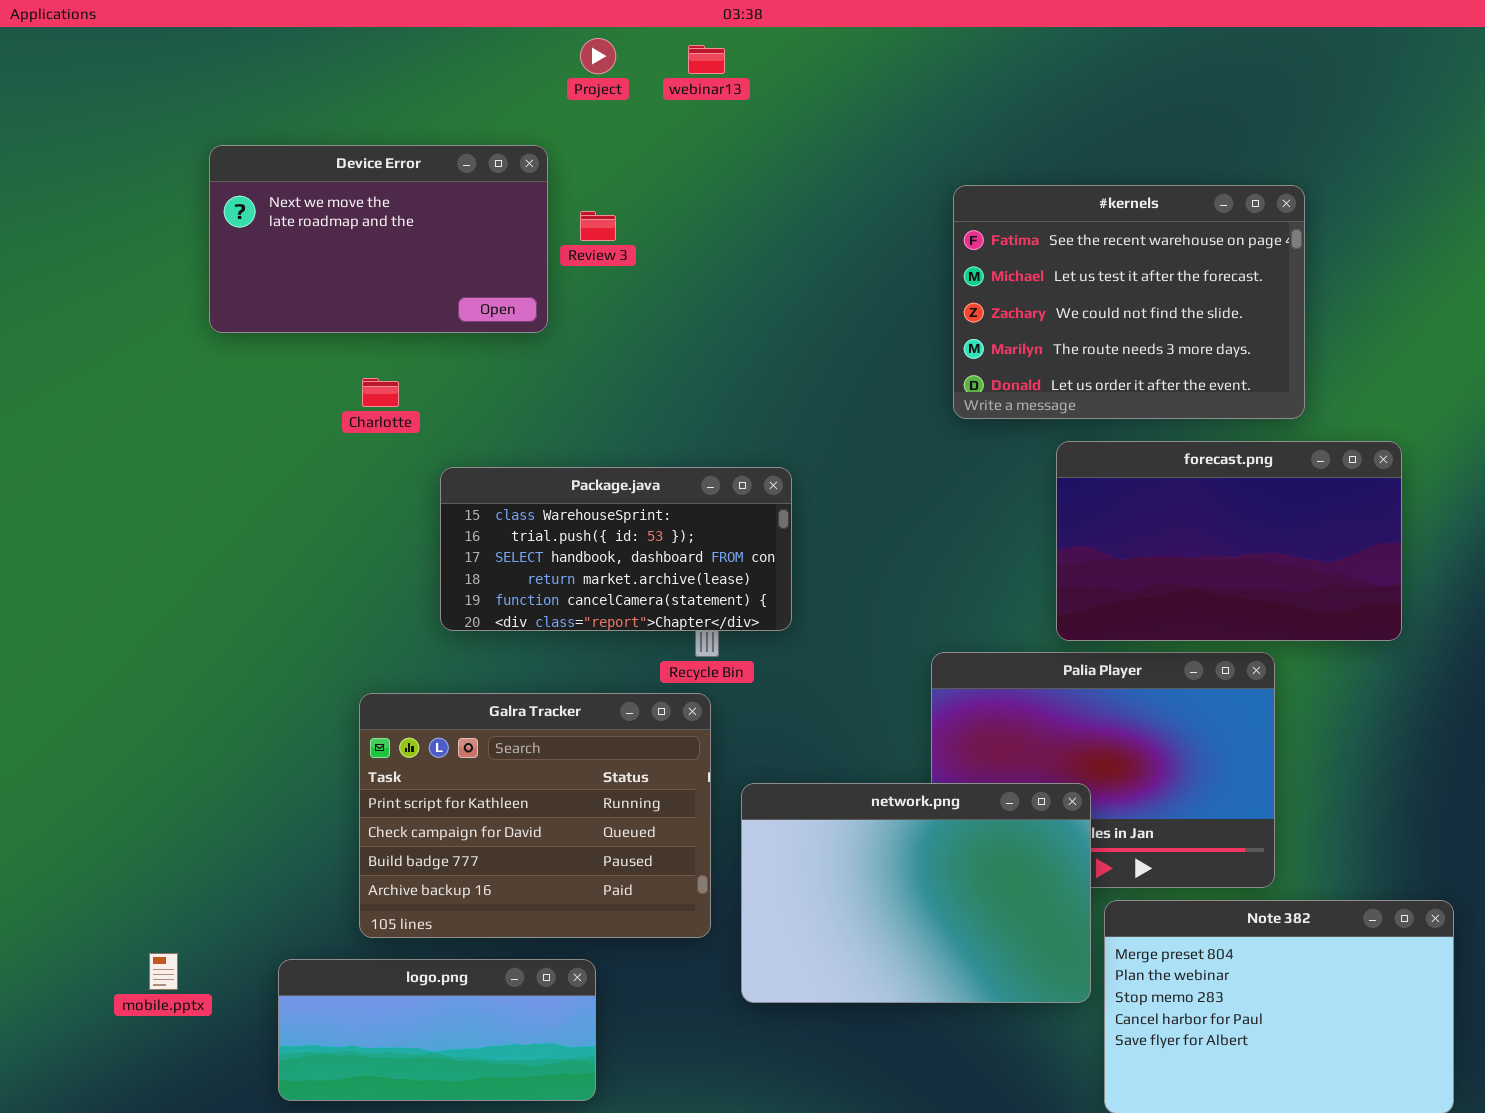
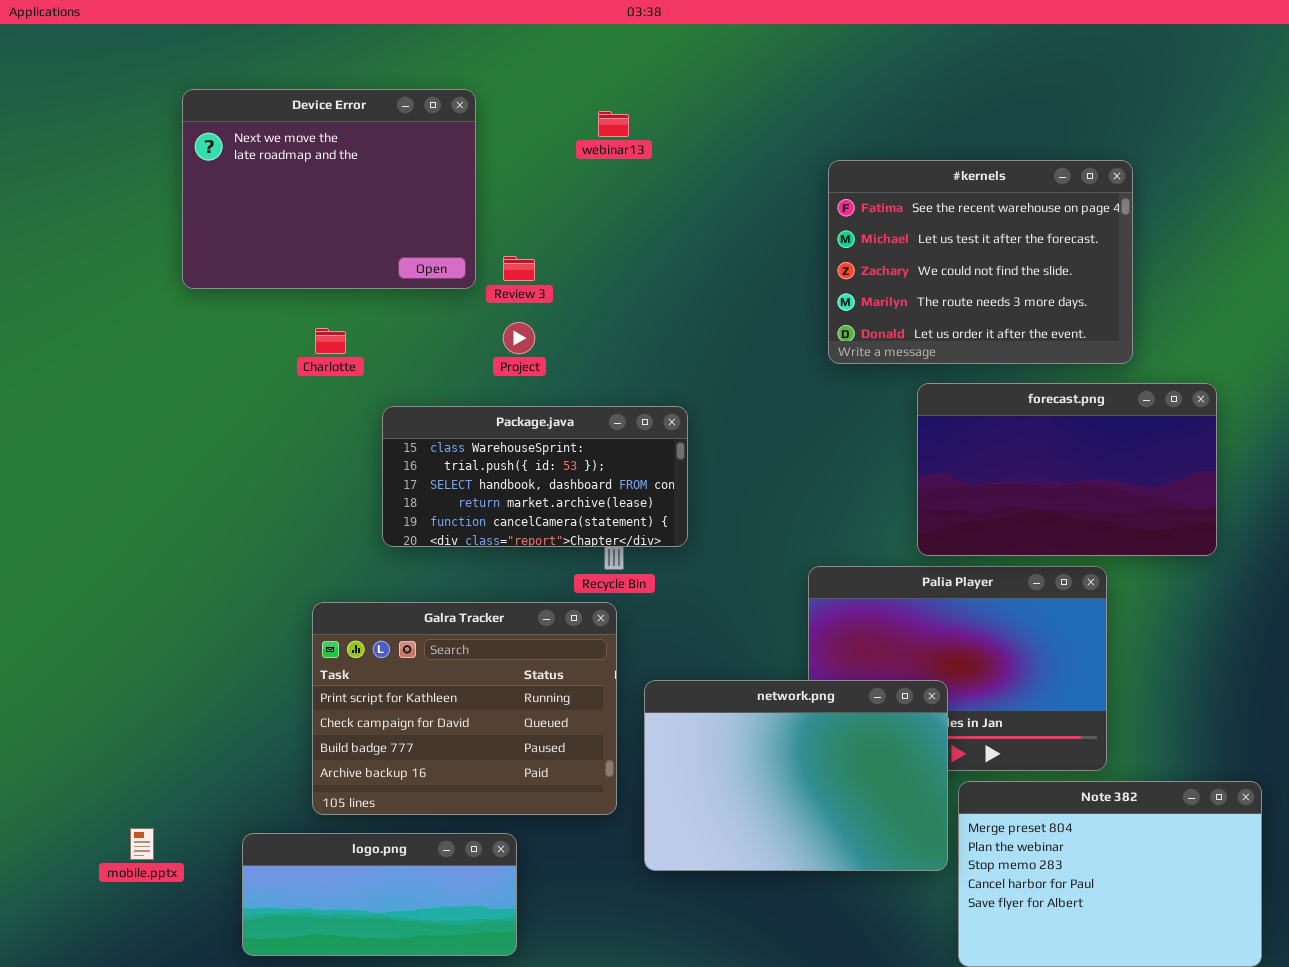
Project: [580,38,616,74] -> [503,322,535,354], moved
webinar13: [688,45,725,74] -> [598,111,629,137], moved
Device Error: [209,145,548,333] -> [182,89,476,289], resized
Review 3: [580,211,616,241] -> [503,256,535,281], moved

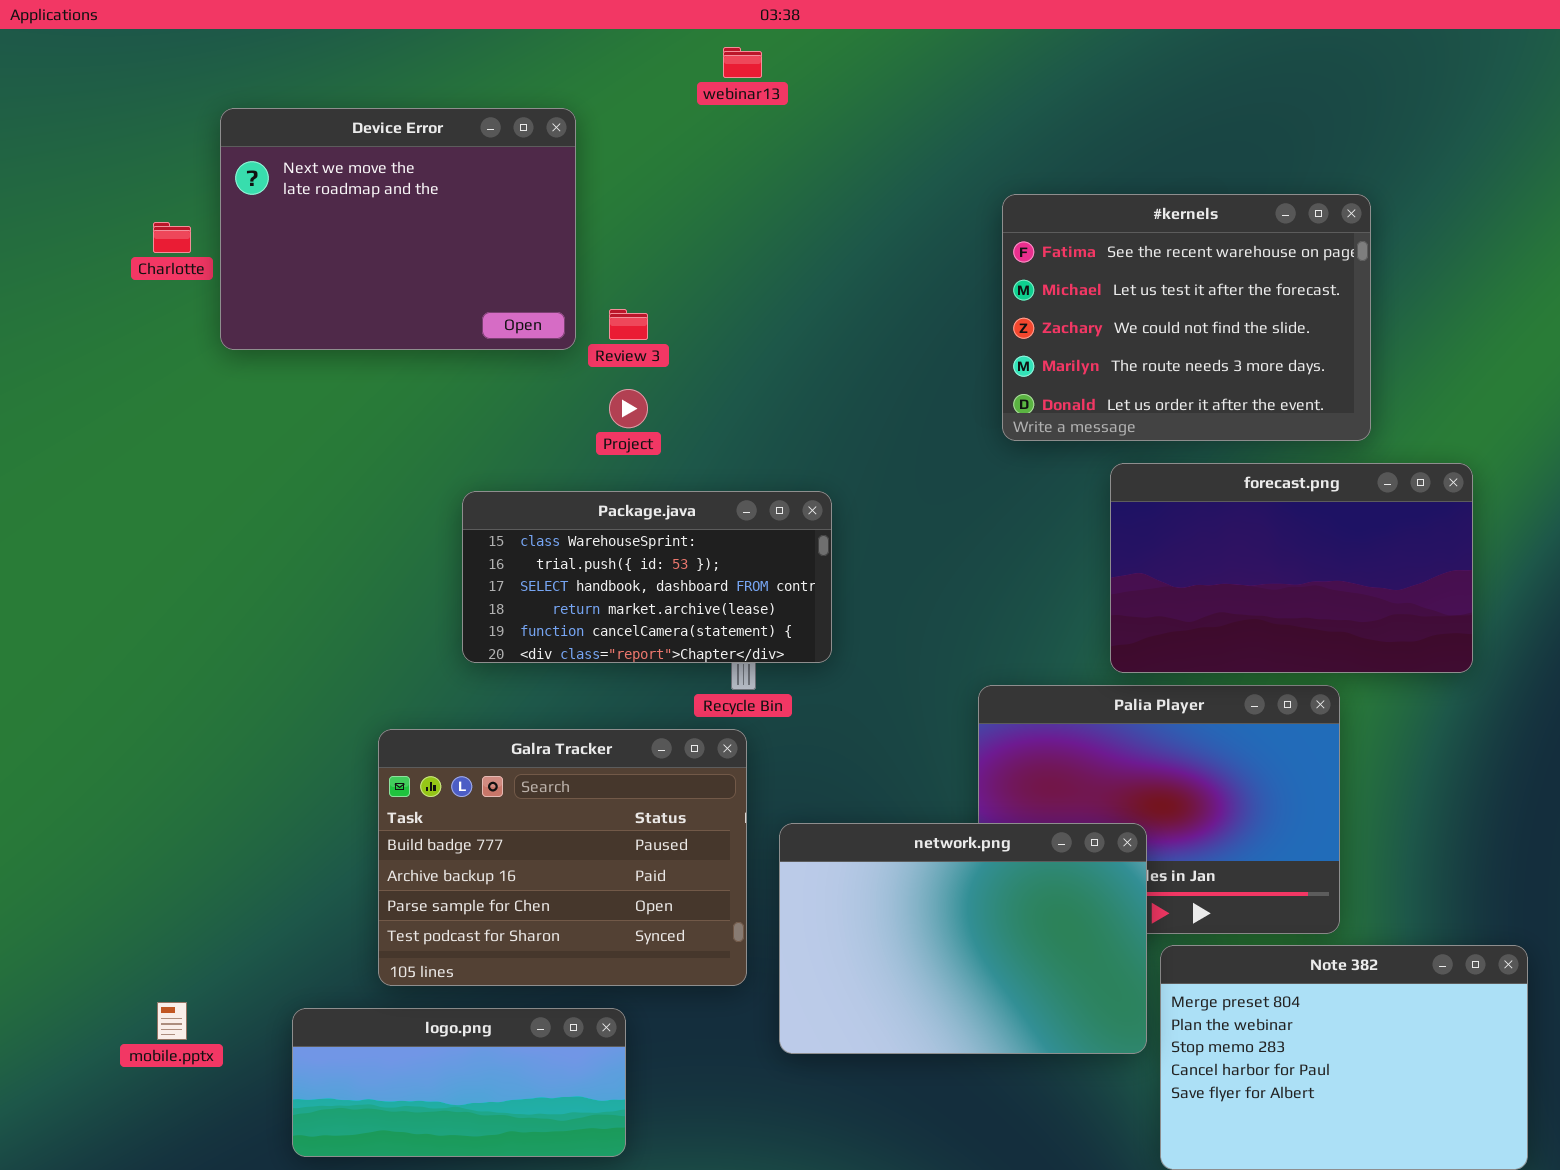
webinar13: [598,111,629,137] -> [723,47,762,78], moved
Charlotte: [315,328,346,354] -> [153,222,191,253], moved
Galra Tracker: [312,602,617,815] -> [378,729,747,986], scrolled down 2 rows

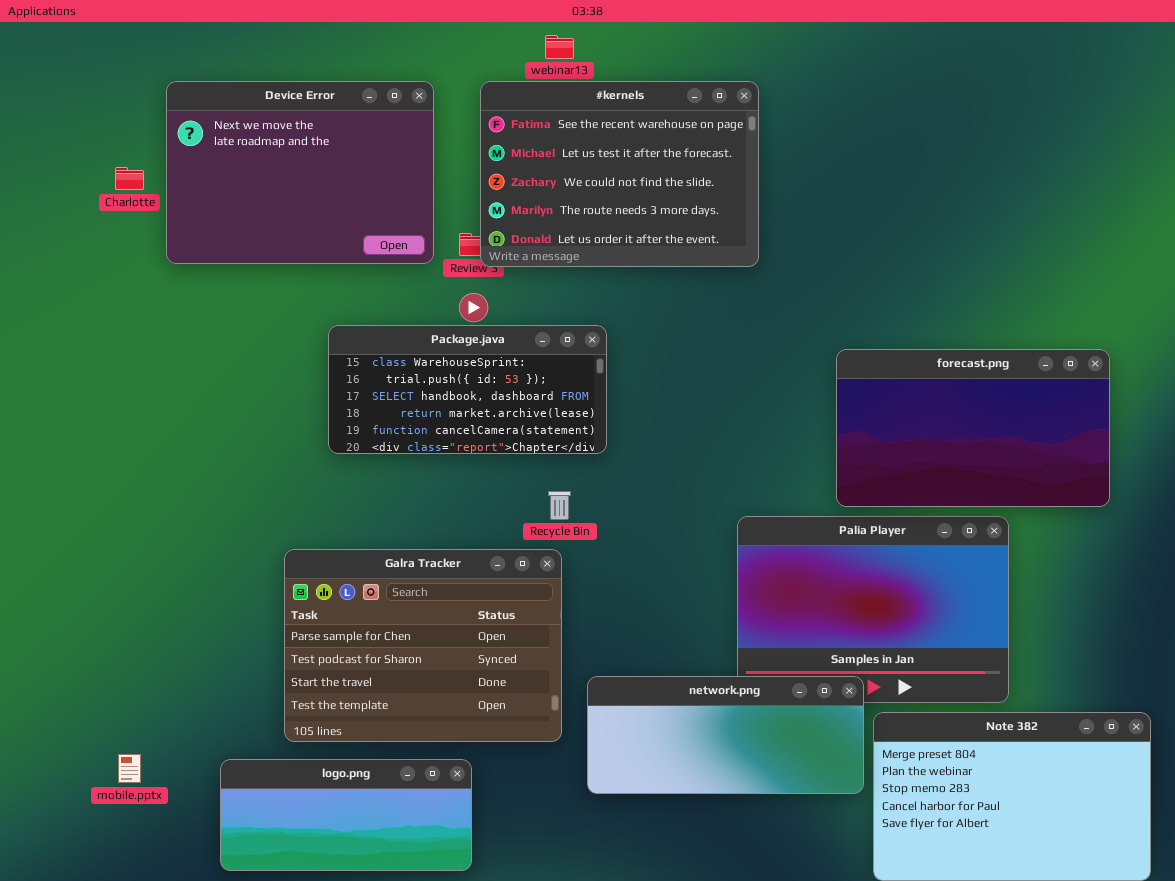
#kernels: [1002,194,1371,441] -> [480,81,759,267], moved
Package.java: [462,491,832,663] -> [328,325,607,454], moved
Galra Tracker: [378,729,747,986] -> [284,549,562,742], scrolled down 2 rows
network.png: [779,823,1147,1054] -> [587,676,864,794], resized

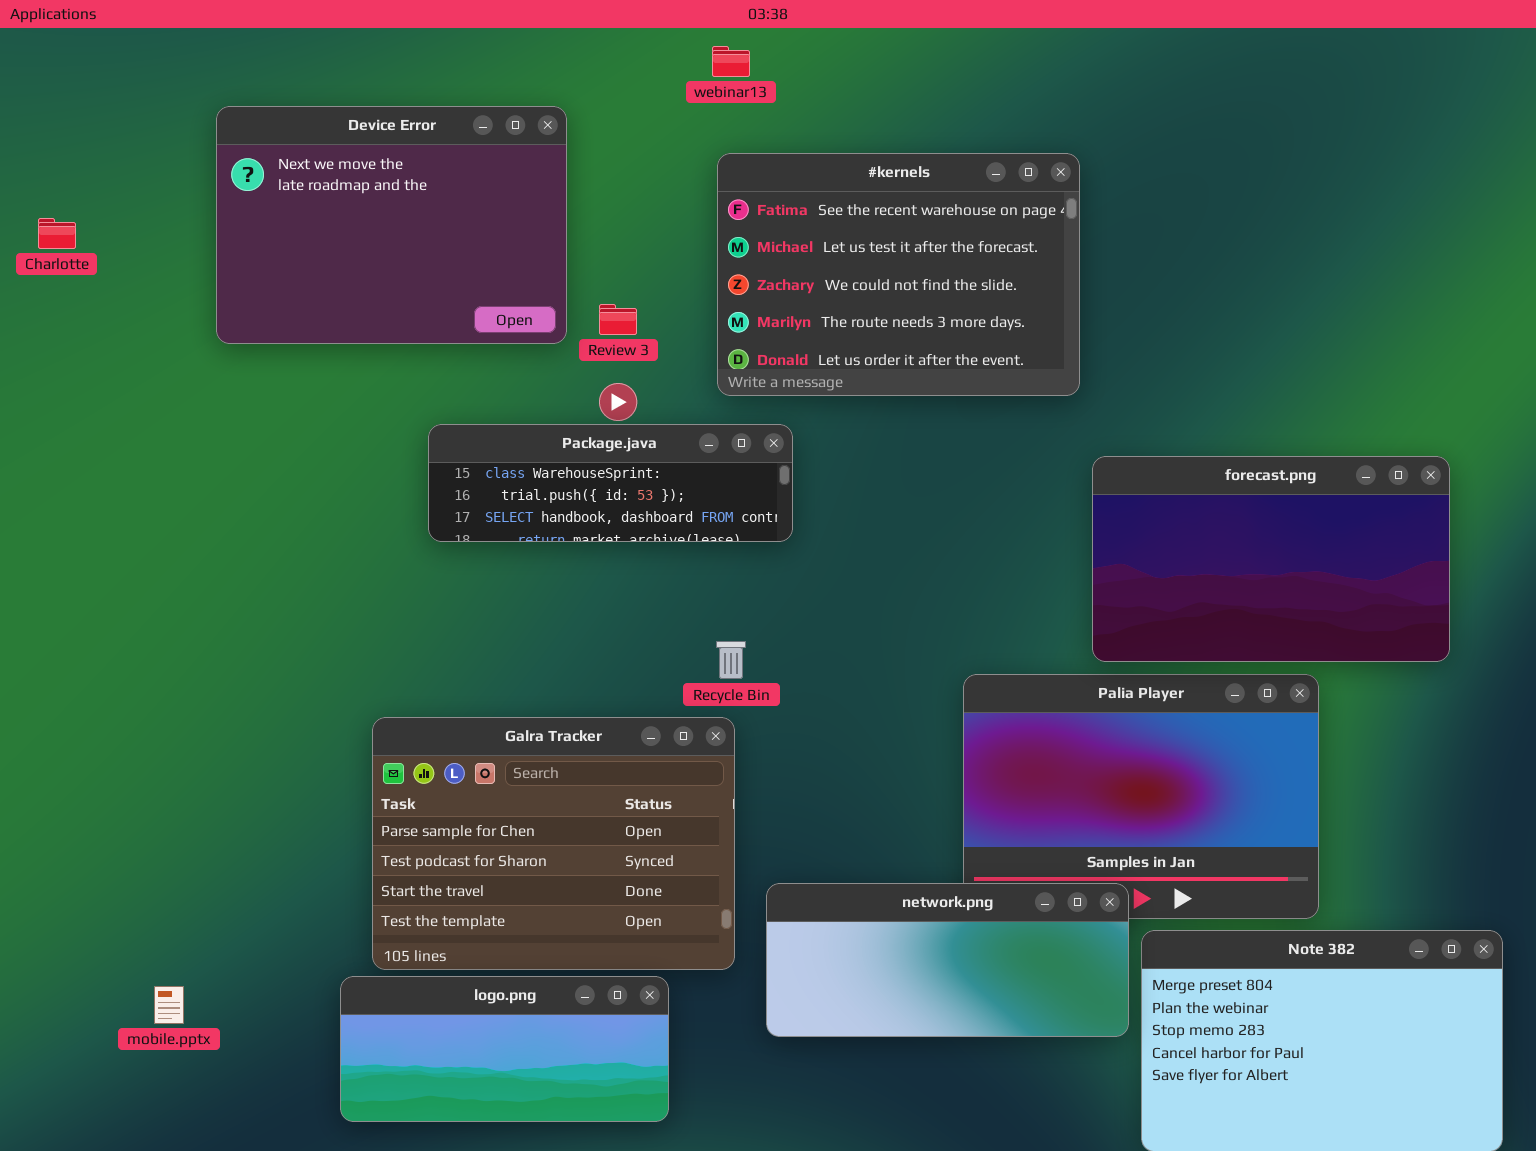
#kernels: [480,81,759,267] -> [717,153,1080,396], moved
Charlotte: [115,167,144,190] -> [38,218,76,249], moved
Package.java: [328,325,607,454] -> [428,424,793,542], resized
logo.png: [220,759,472,871] -> [340,976,669,1122], moved

